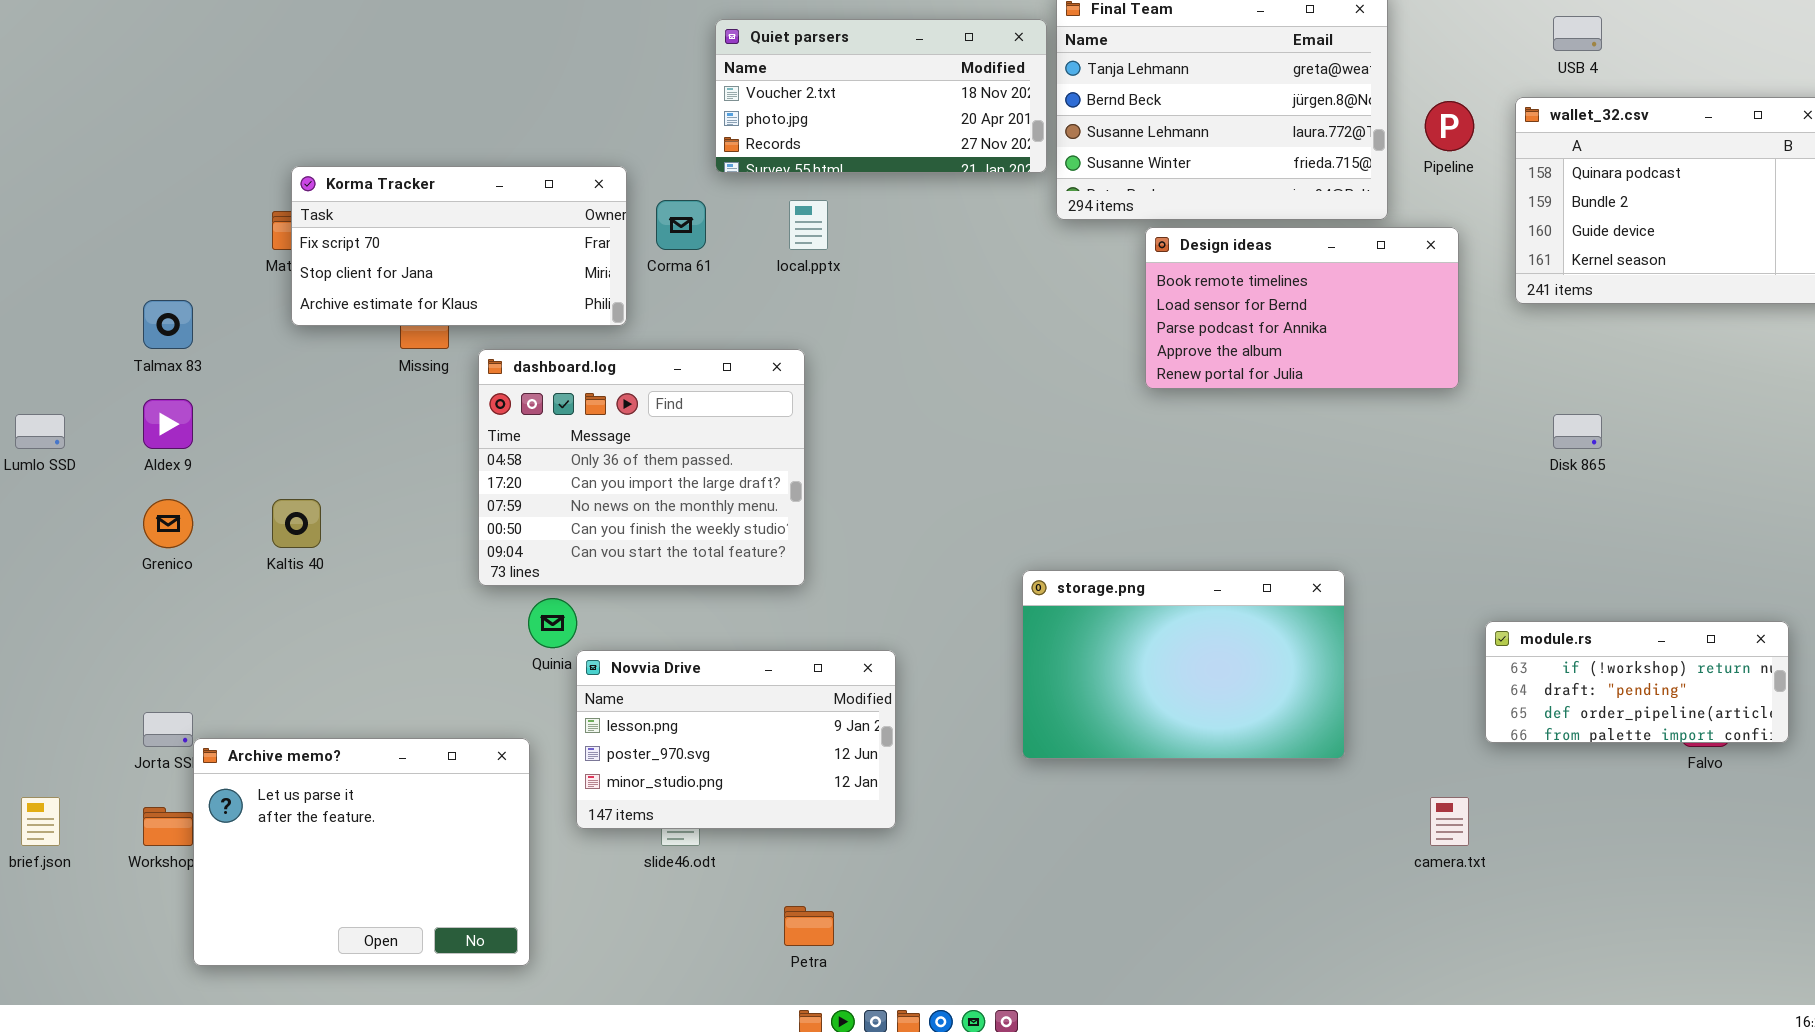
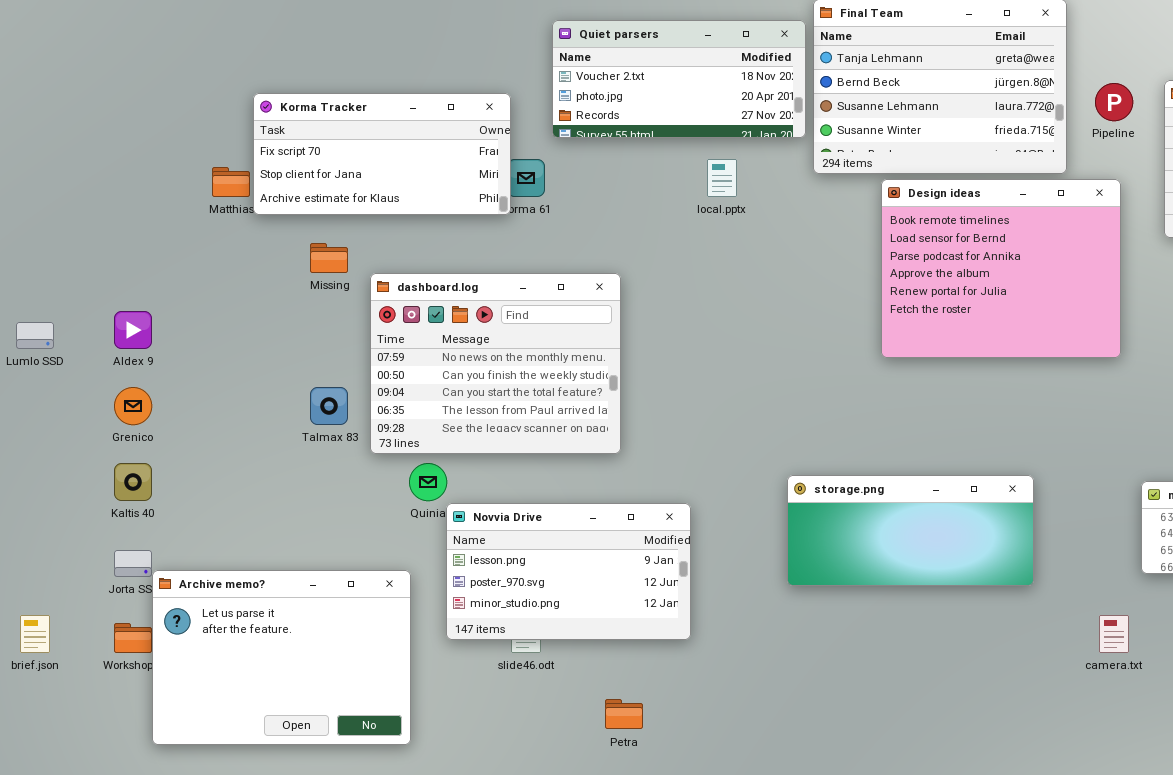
Korma Tracker: [291,166,627,326] -> [253,93,511,215], moved
local.pptx: [789,200,828,250] -> [707,159,737,197], moved
Design ideas: [1145,227,1459,389] -> [881,179,1121,358], resized
Talmax 83: [143,300,193,349] -> [310,387,348,425], moved
dashboard.log: [478,349,805,586] -> [370,273,621,454], scrolled down 2 rows
Kaltis 40: [272,499,321,548] -> [114,463,152,501], moved
storage.png: [1022,570,1345,759] -> [787,475,1034,586], resized

